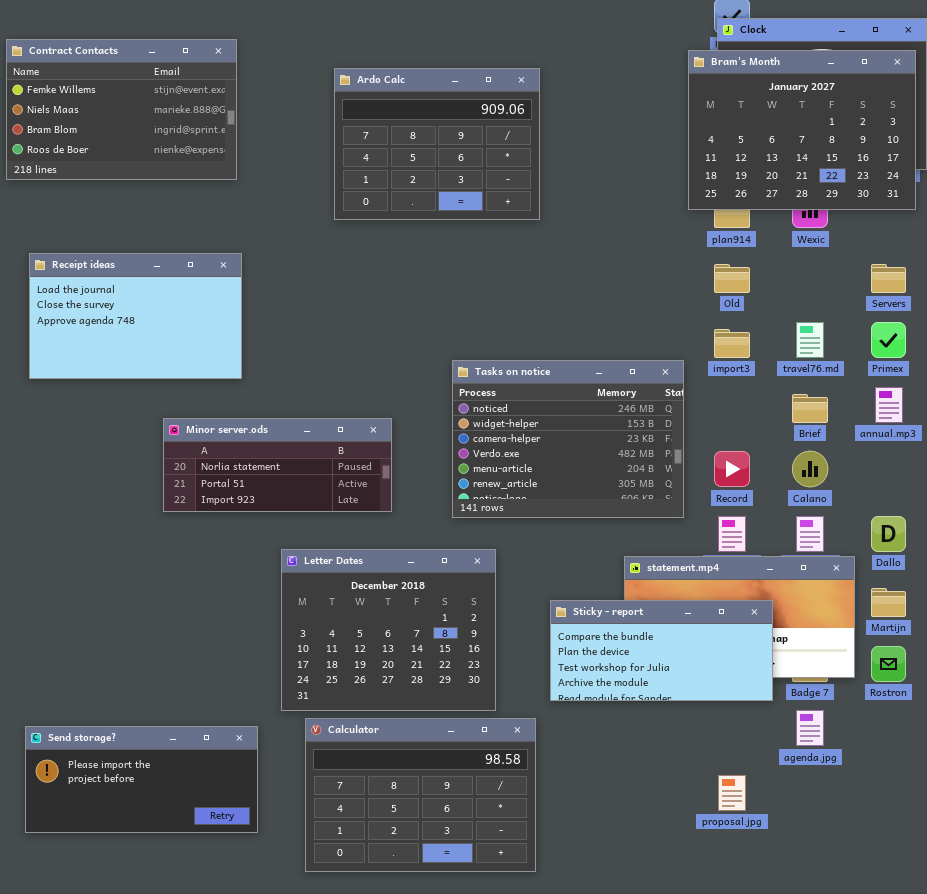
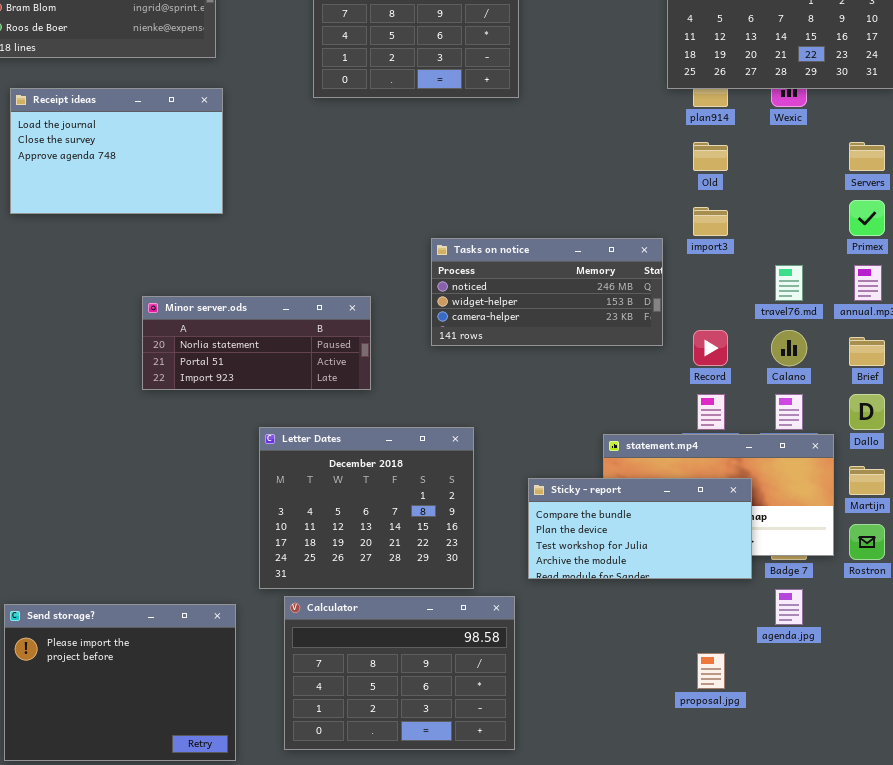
Receipt ideas: [29,253,242,379] -> [10,88,223,214], moved
travel76.md: [796,322,824,358] -> [775,265,803,301], moved
Tasks on notice: [452,360,684,518] -> [431,238,663,346], resized
Brief: [792,394,828,423] -> [849,337,885,366], moved
Send storage?: [25,726,258,833] -> [4,604,236,761], resized

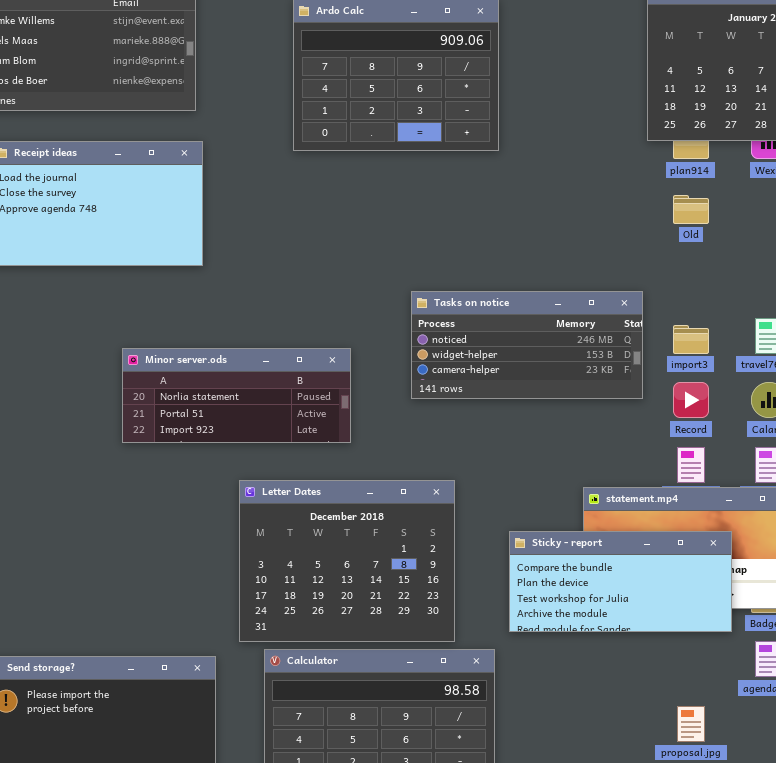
import3: [693,207,728,236] -> [673,325,709,354], moved

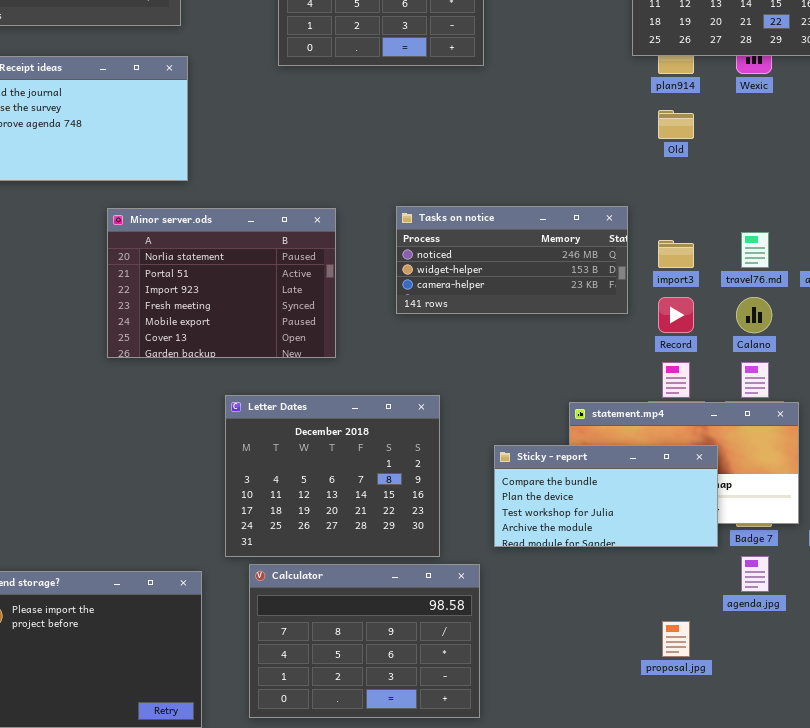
Minor server.ods: [122,348,351,443] -> [107,208,336,358], resized

